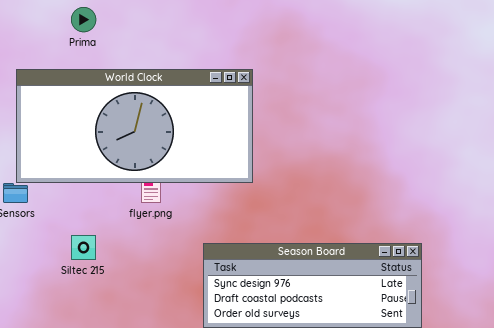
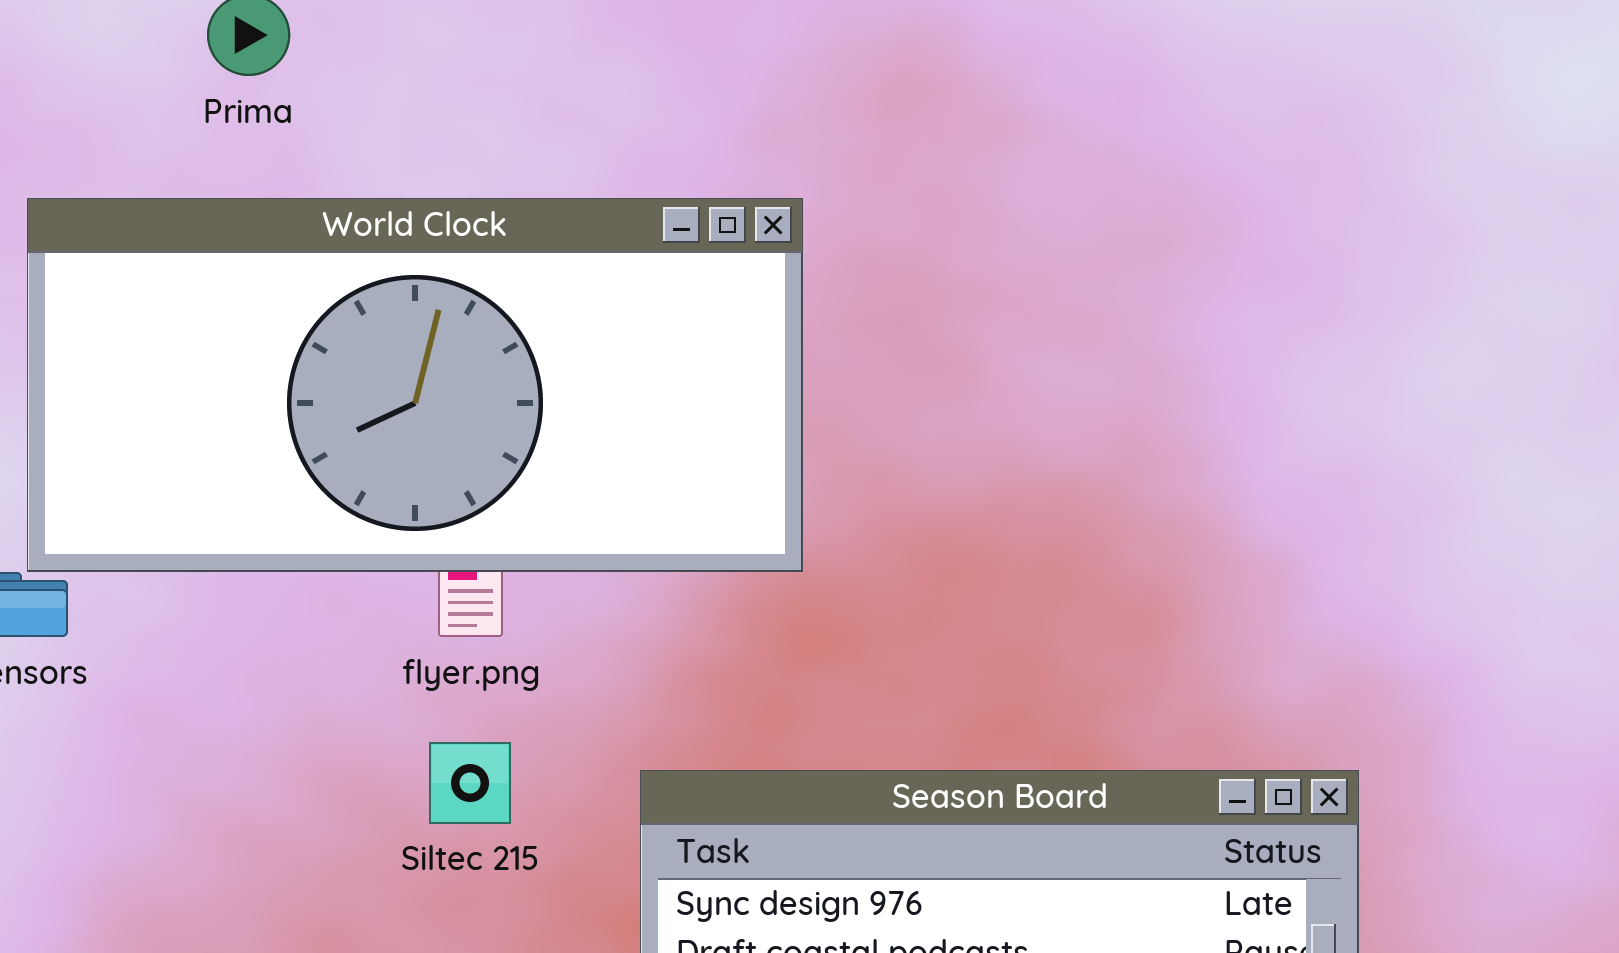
Siltec 215: [71,235,96,260] -> [429,742,511,824], moved

